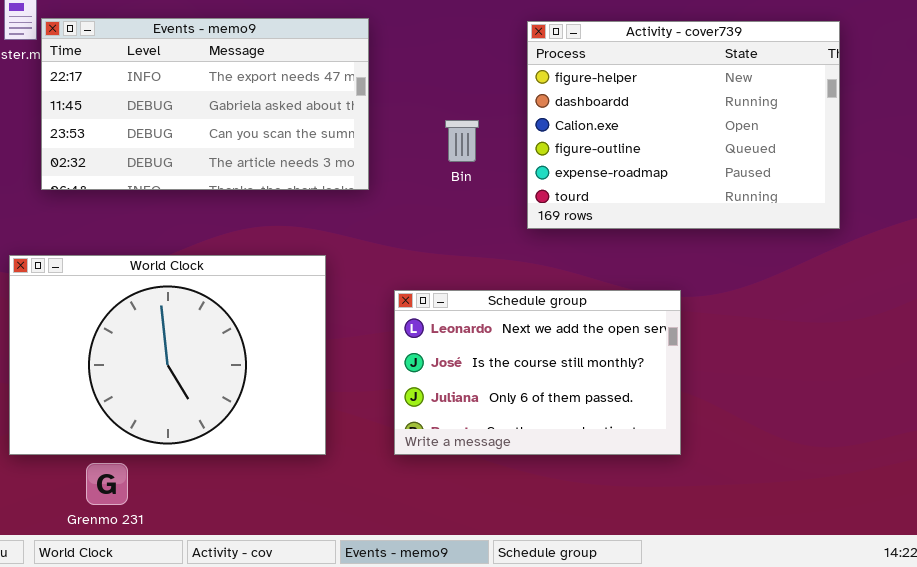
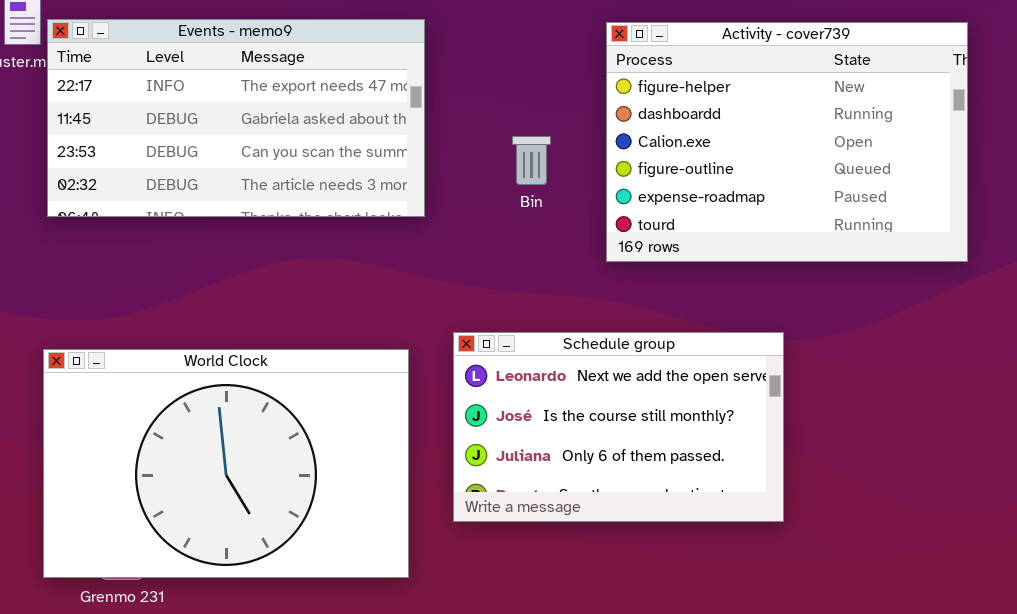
World Clock: [9,255,326,455] -> [43,349,409,578], moved

